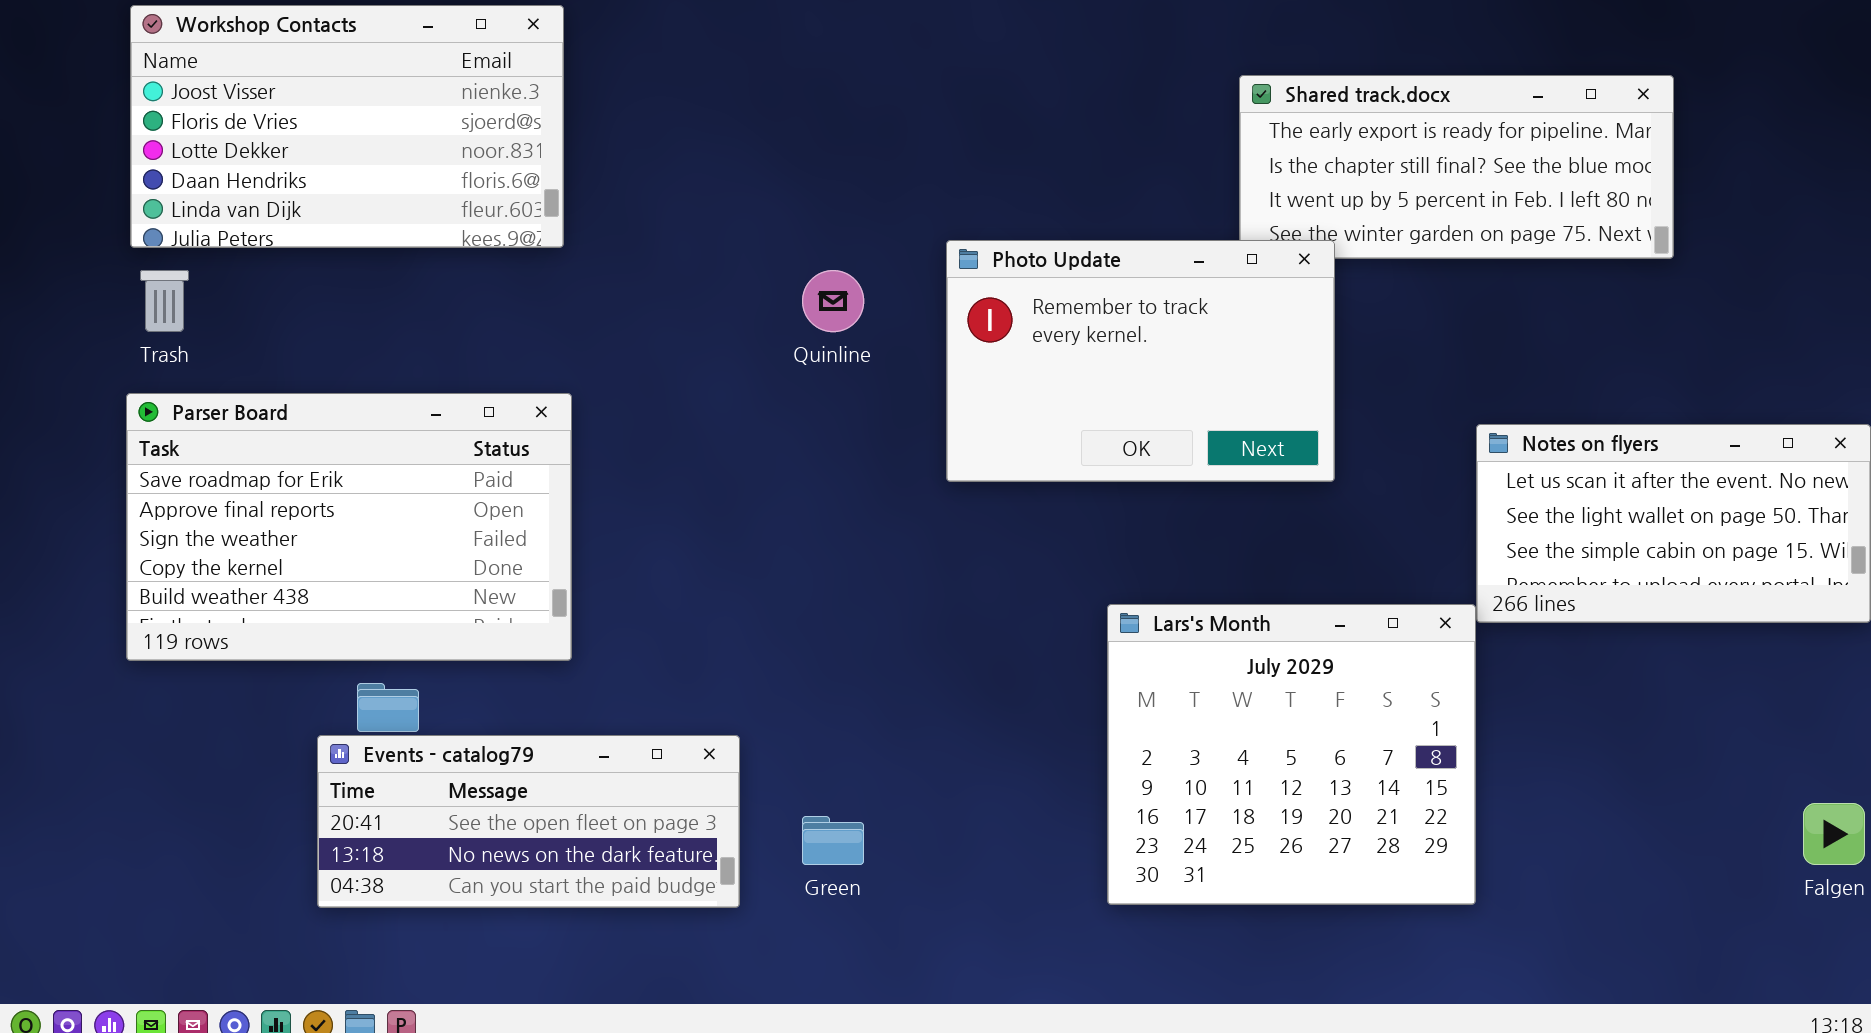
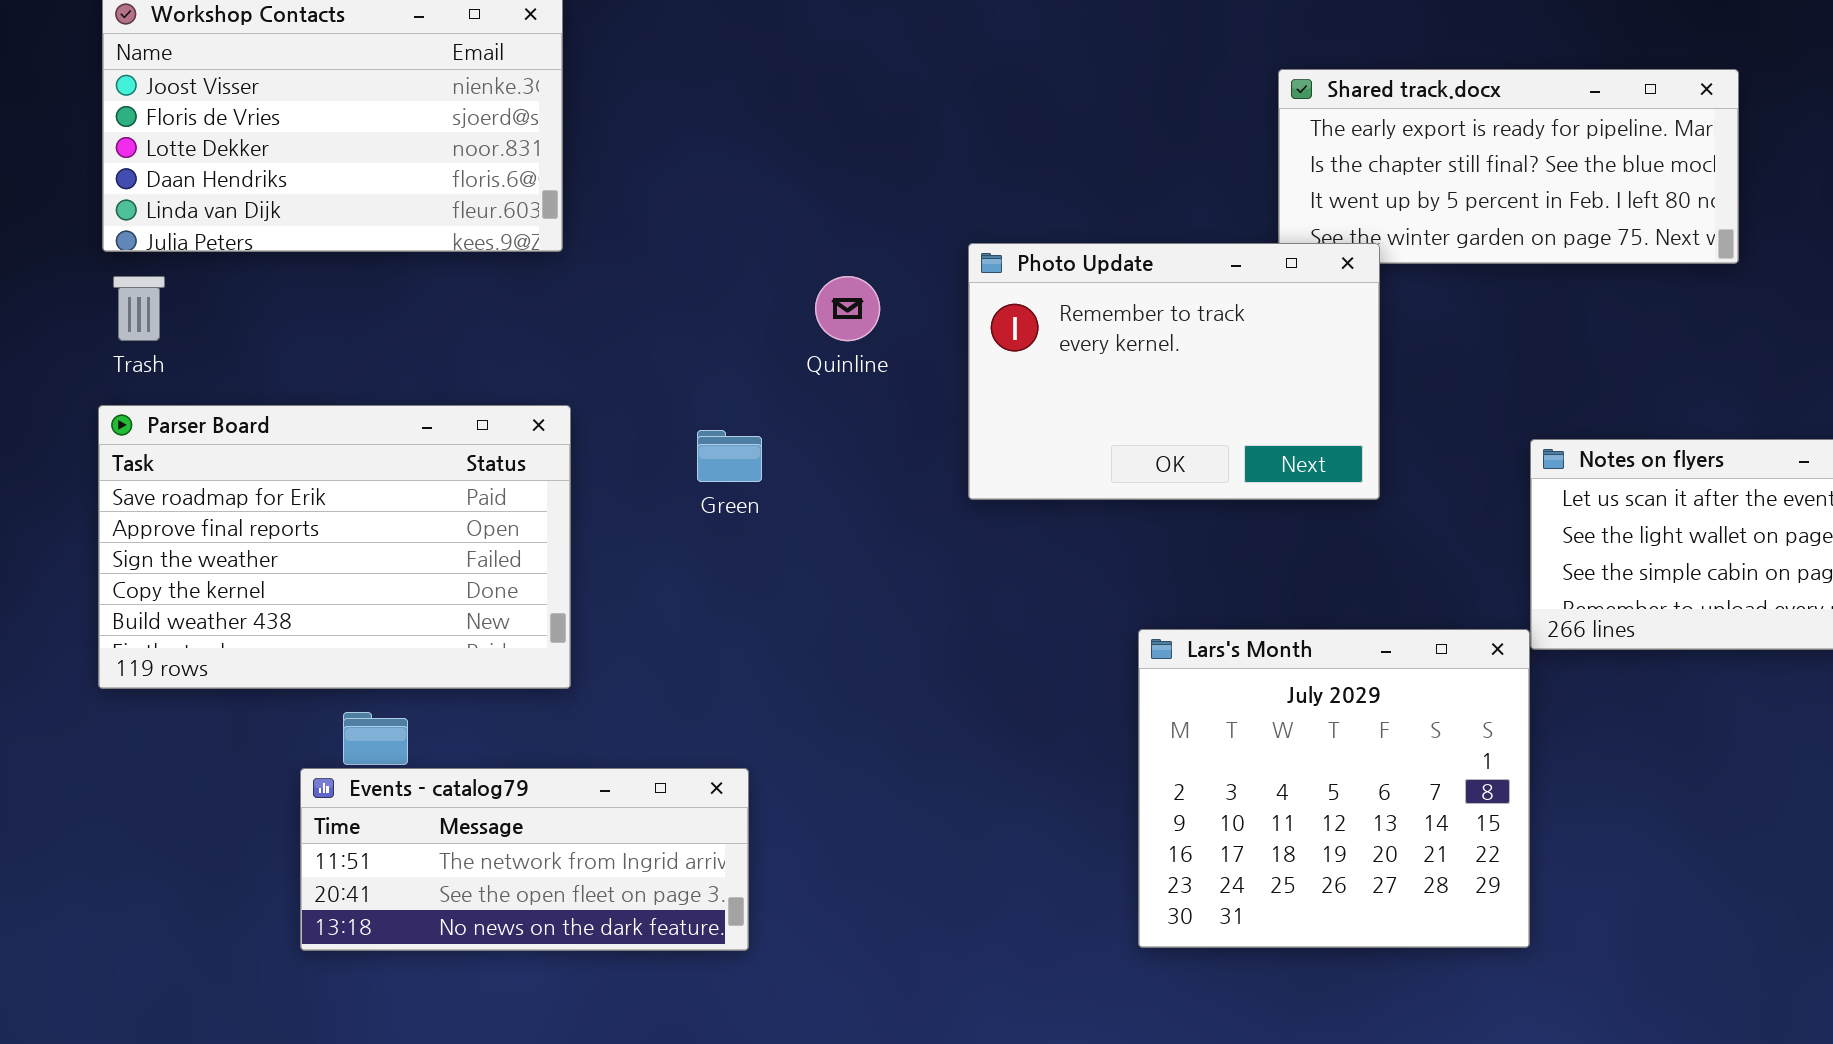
Events - catalog79: [317,735,740,908] -> [300,768,749,951], scrolled up 1 row
Green: [802,816,864,865] -> [697,430,762,482], moved

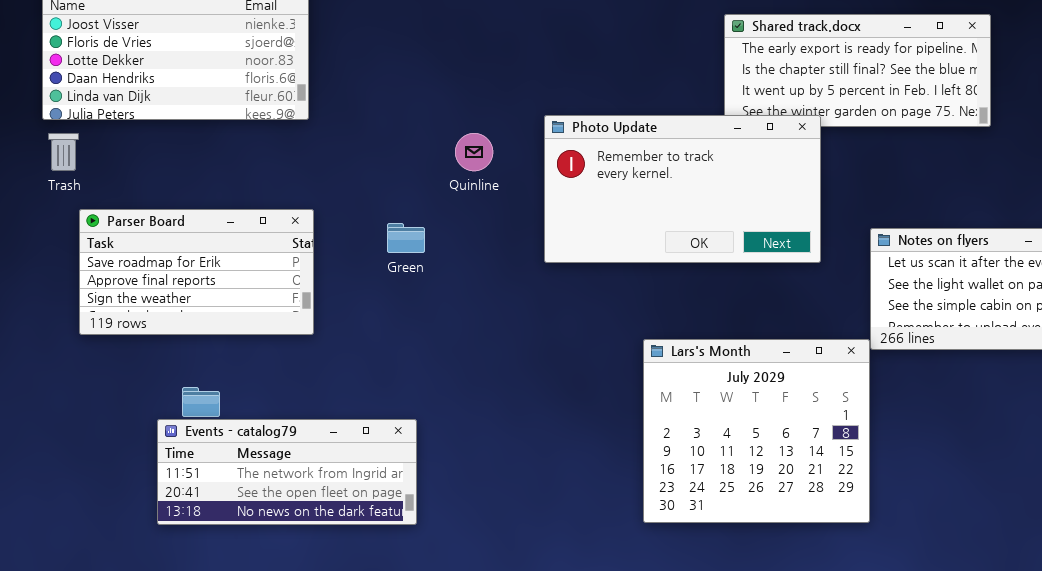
Photo Update: [968,243,1380,500] -> [544,115,821,263], resized
Parser Board: [98,405,571,689] -> [79,209,314,335], resized

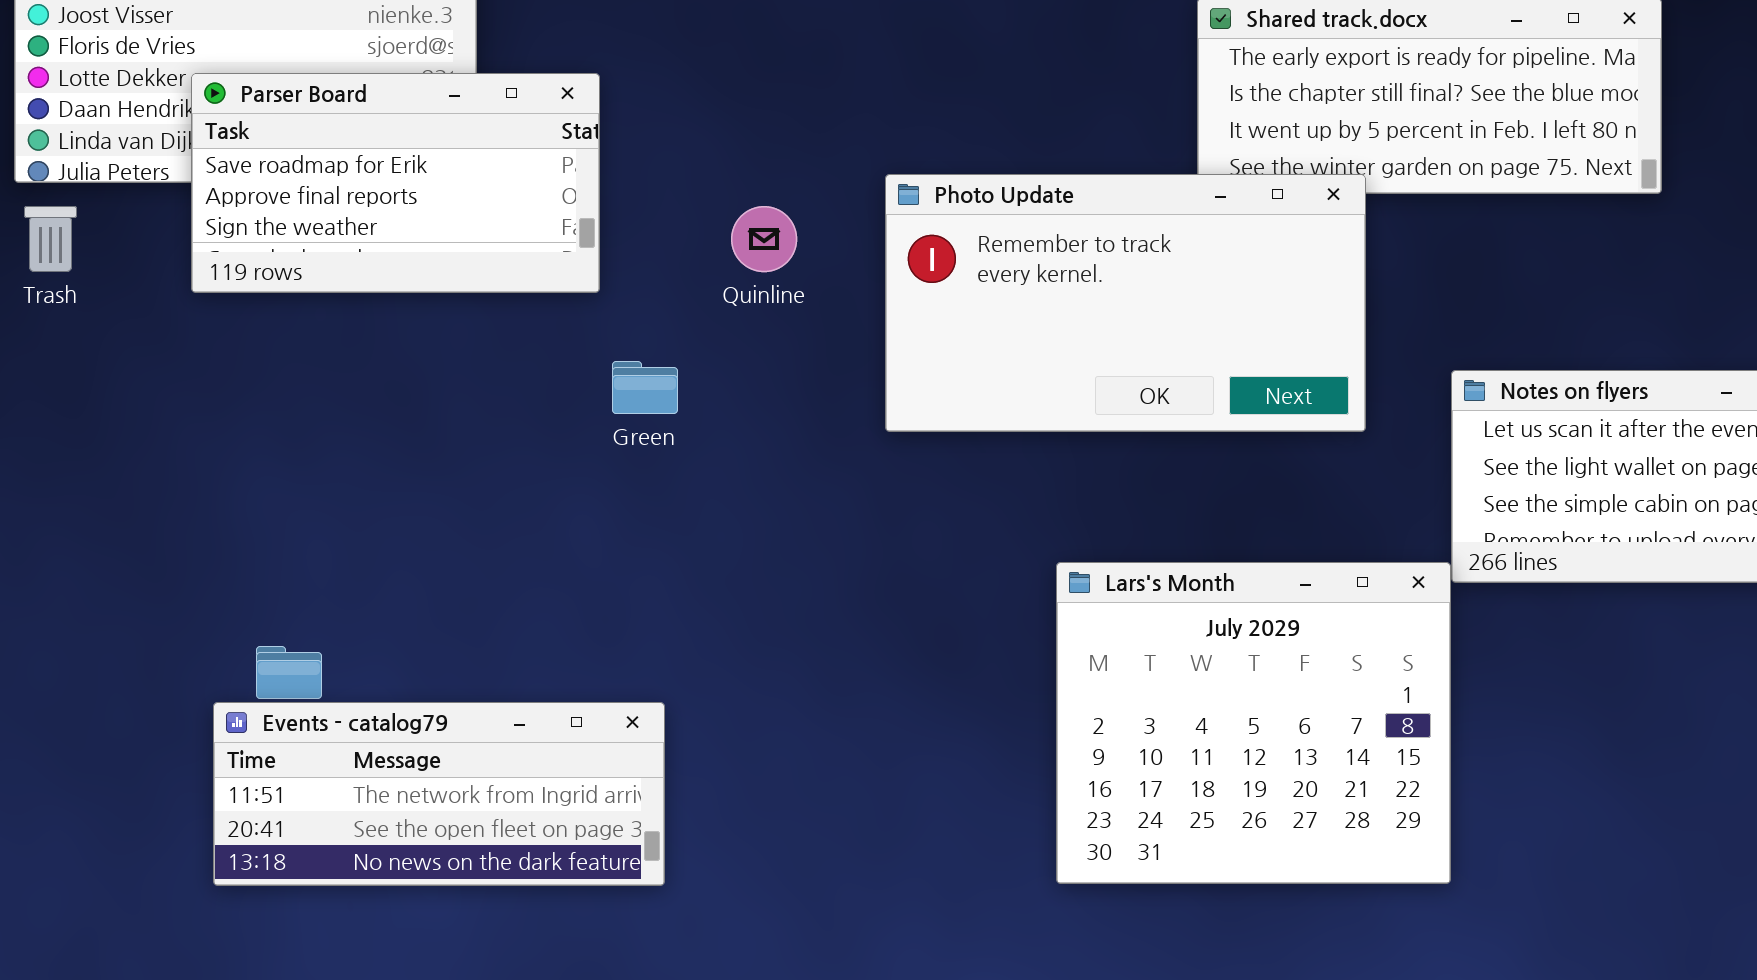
Parser Board: [79,209,314,335] -> [191,73,600,293], moved

